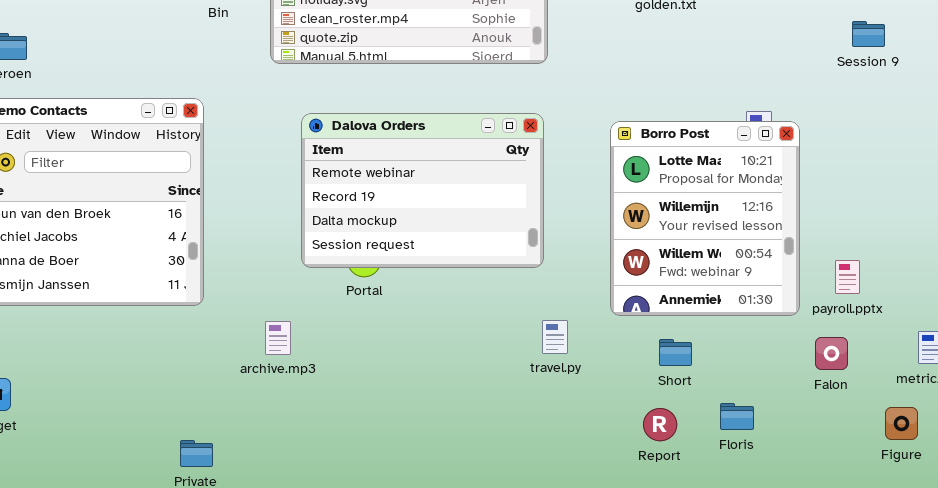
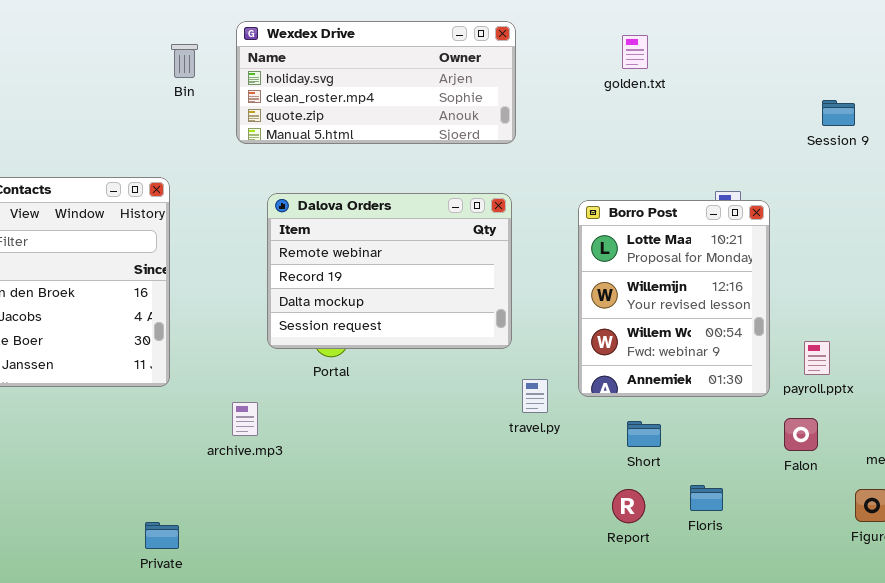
travel.py: [542,320,568,354] -> [522,379,548,413], moved

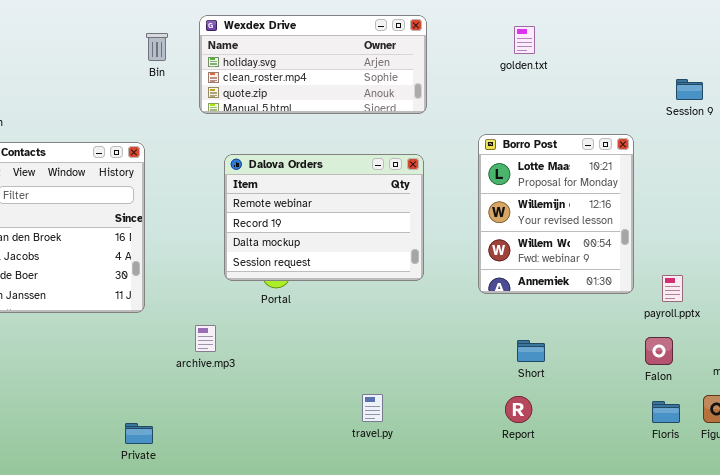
Borro Post: [578,200,770,397] -> [478,134,634,294], moved
travel.py: [522,379,548,413] -> [362,394,383,422], moved
Floris: [690,485,723,511] -> [652,401,680,423], moved

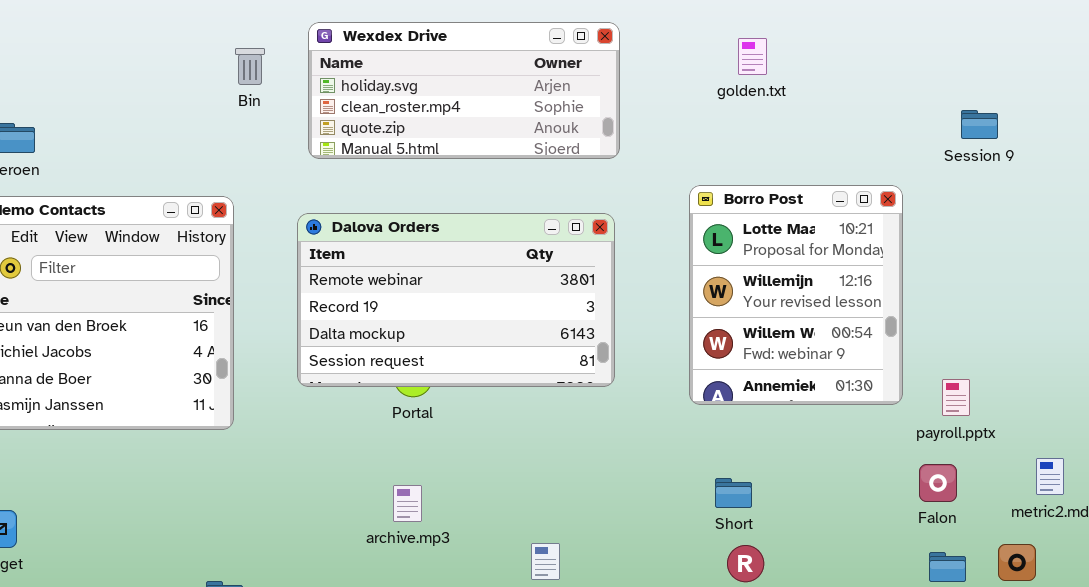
Dalova Orders: [224,154,424,281] -> [297,213,615,387], resized
archive.mp3: [195,325,216,352] -> [393,485,422,522], moved
Short: [517,340,545,362] -> [715,478,752,508], moved

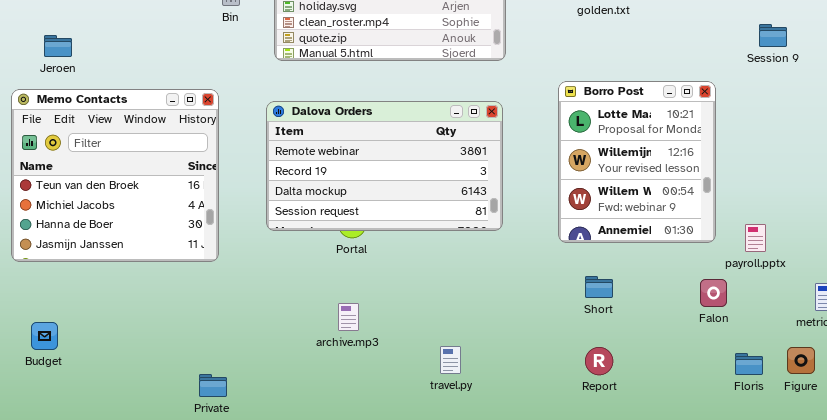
Falon: [919,464,957,502] -> [700,279,727,307], moved
Short: [715,478,752,508] -> [585,276,613,298], moved

